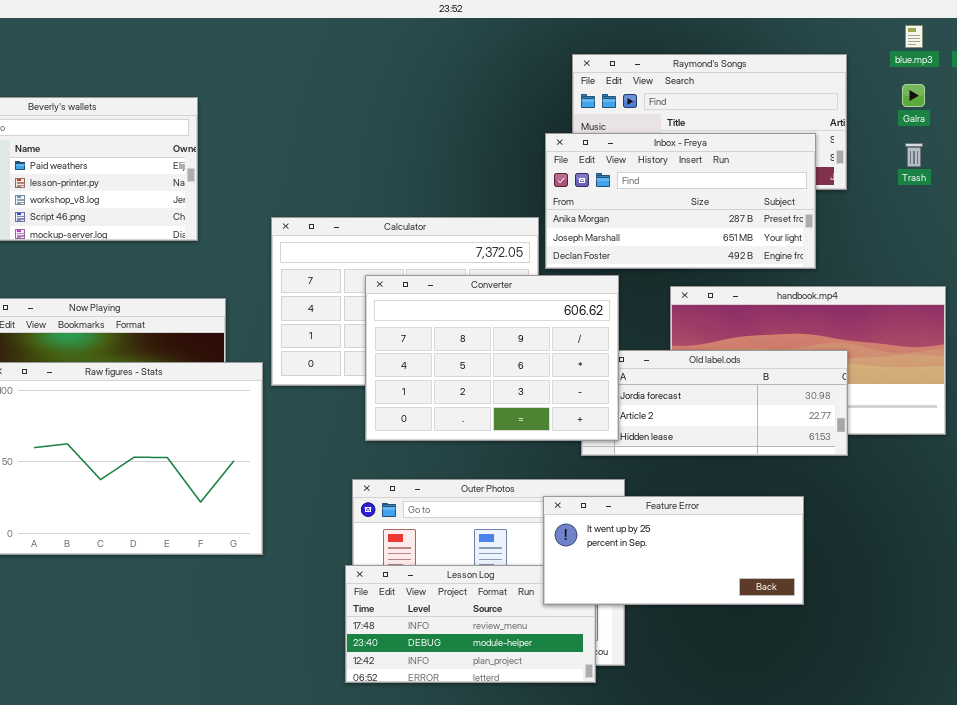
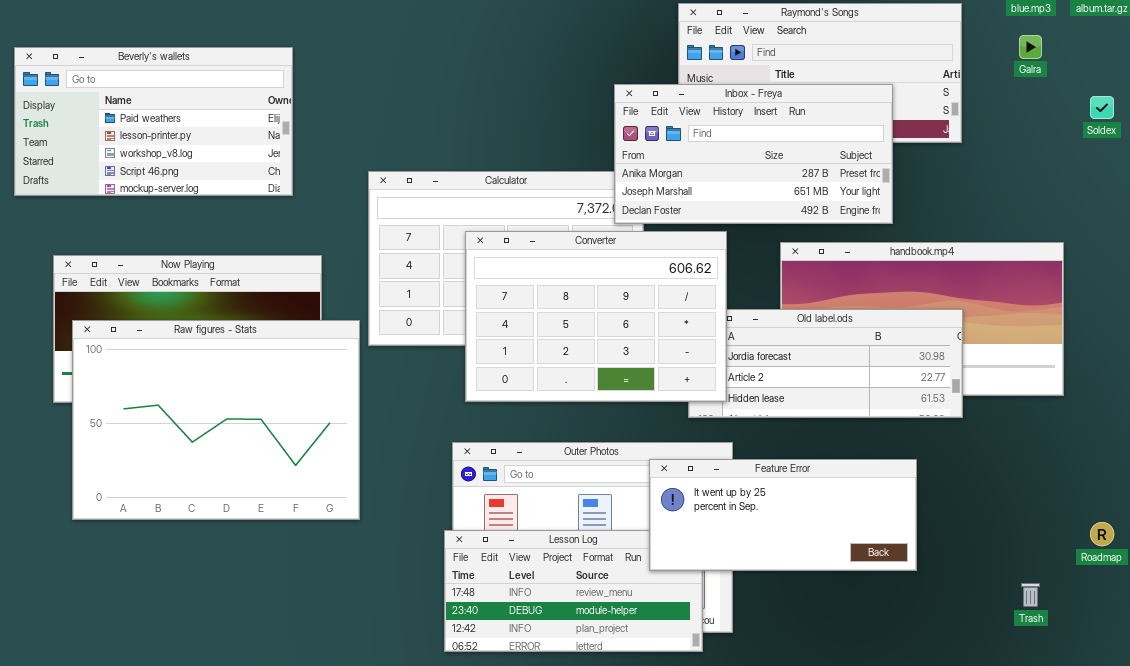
Inbox - Freya: [545,133,816,269] -> [614,84,893,224], moved
Trash: [905,143,923,167] -> [1021,583,1040,607], moved

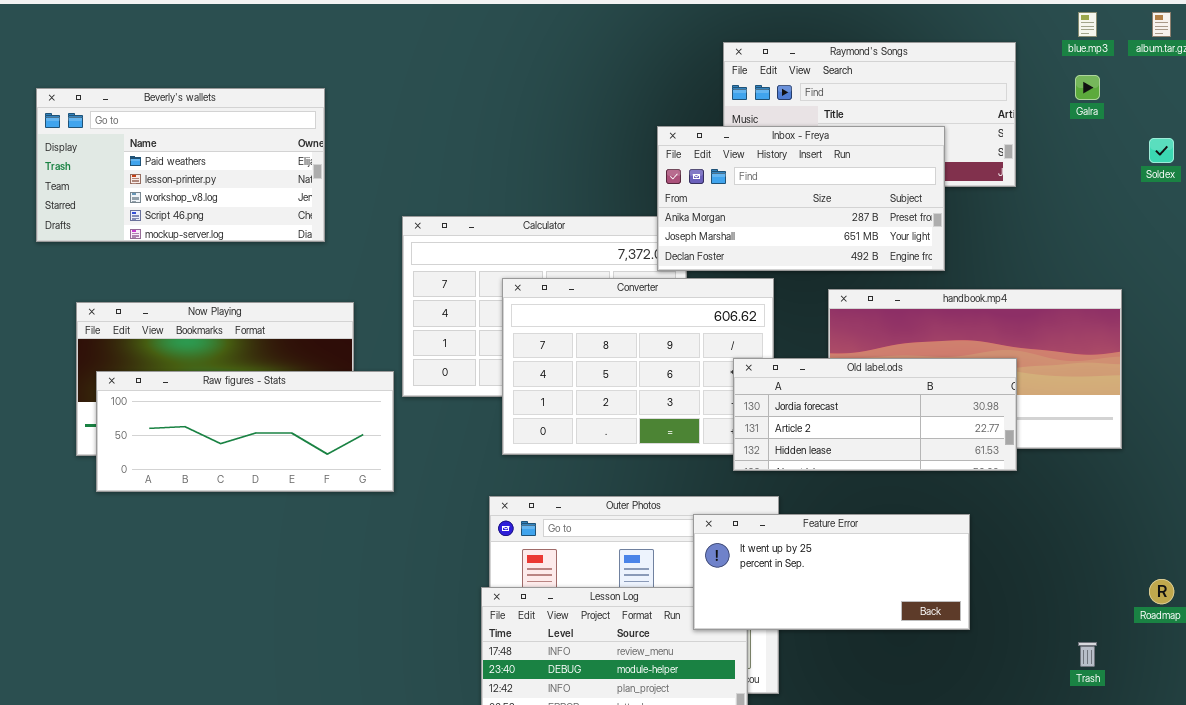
Old label.ods: [688,309,963,418] -> [733,358,1017,471], raised
Raw figures - Stats: [72,320,360,520] -> [96,371,394,492], resized

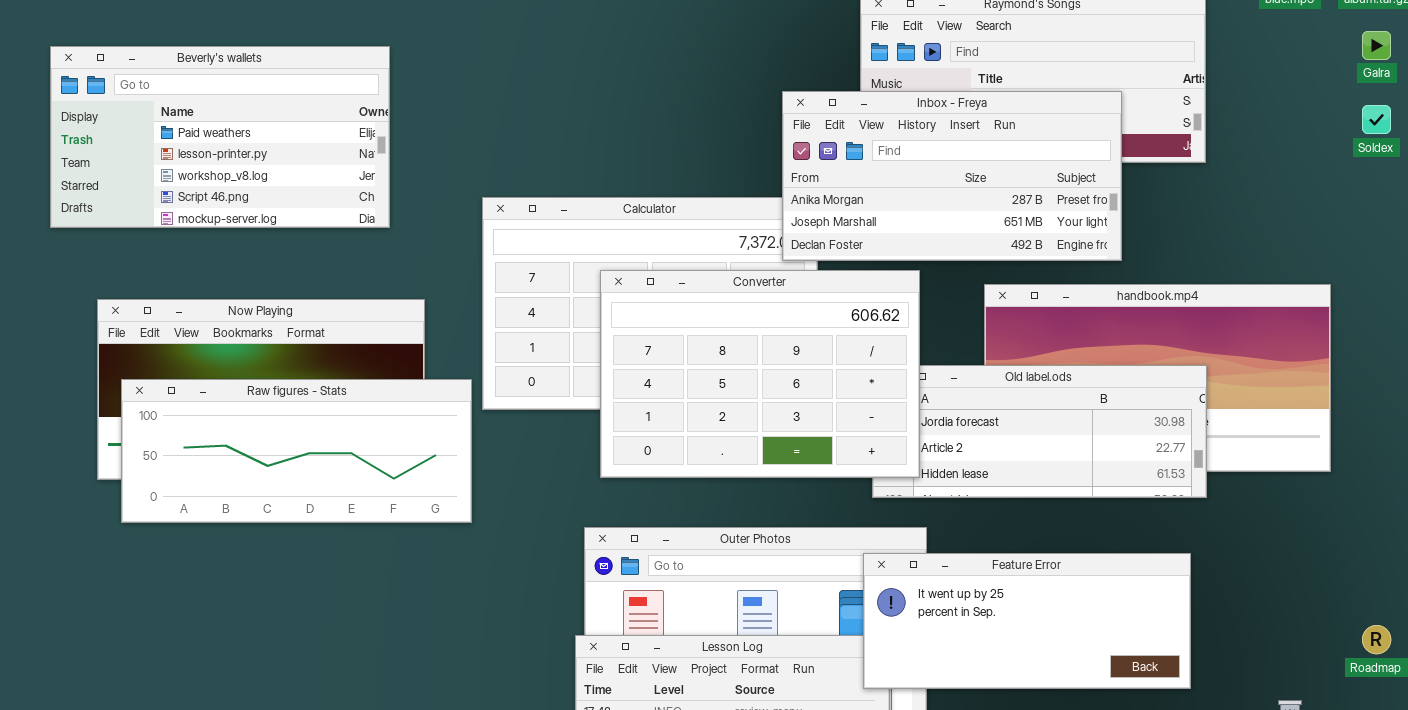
Galra: [1075,75,1100,100] -> [1362,31,1391,60], moved
Converter: [502,278,774,455] -> [600,270,920,478], raised
Feature Error: [693,514,970,630] -> [863,553,1191,689], moved

